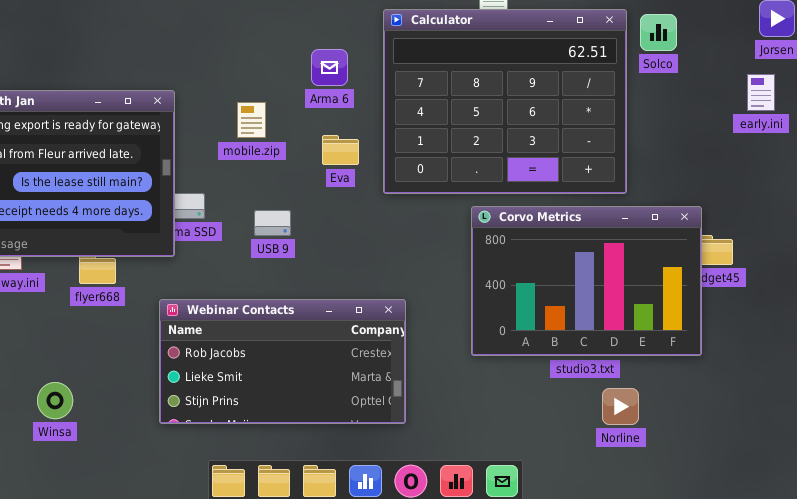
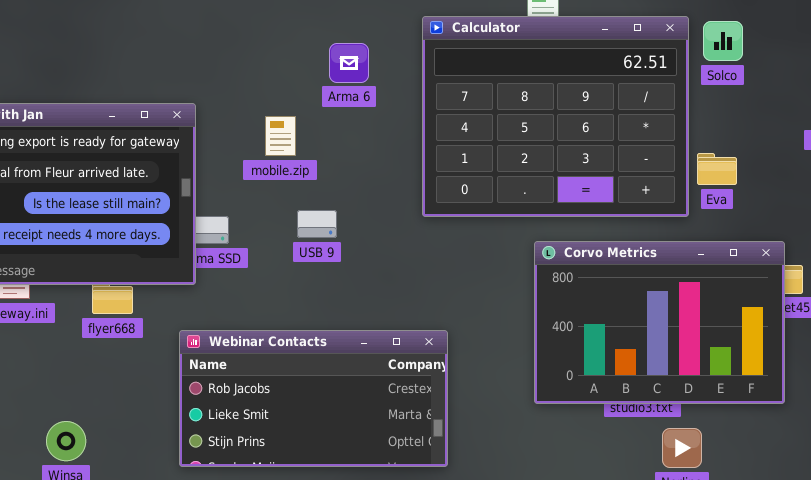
Arma 6: [311,49,348,86] -> [329,43,369,83], moved
Eva: [322,135,359,165] -> [697,153,737,185], moved
Corvo Metrics: [471,206,702,356] -> [534,241,785,404], moved
USB 9: [254,210,291,236] -> [297,210,337,238], moved

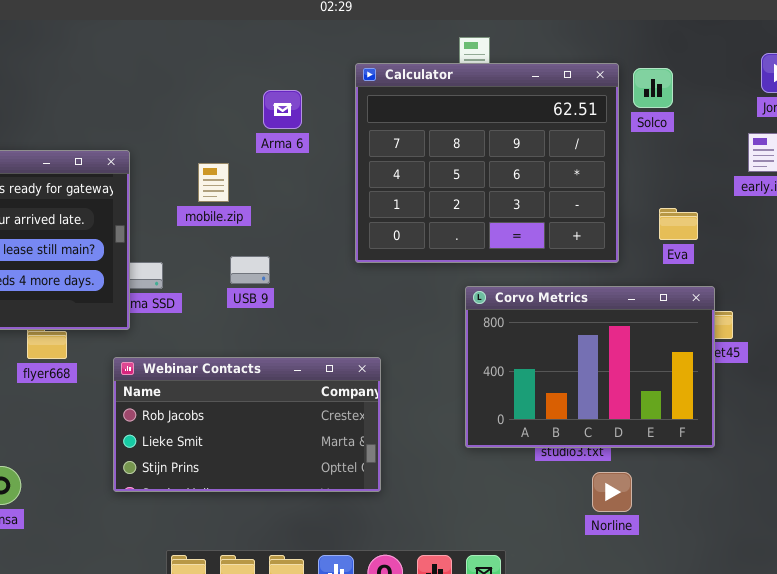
Eva: [697,153,737,185] -> [659,208,698,240], moved
Webinar Contacts: [179,330,448,467] -> [113,357,381,492], moved

